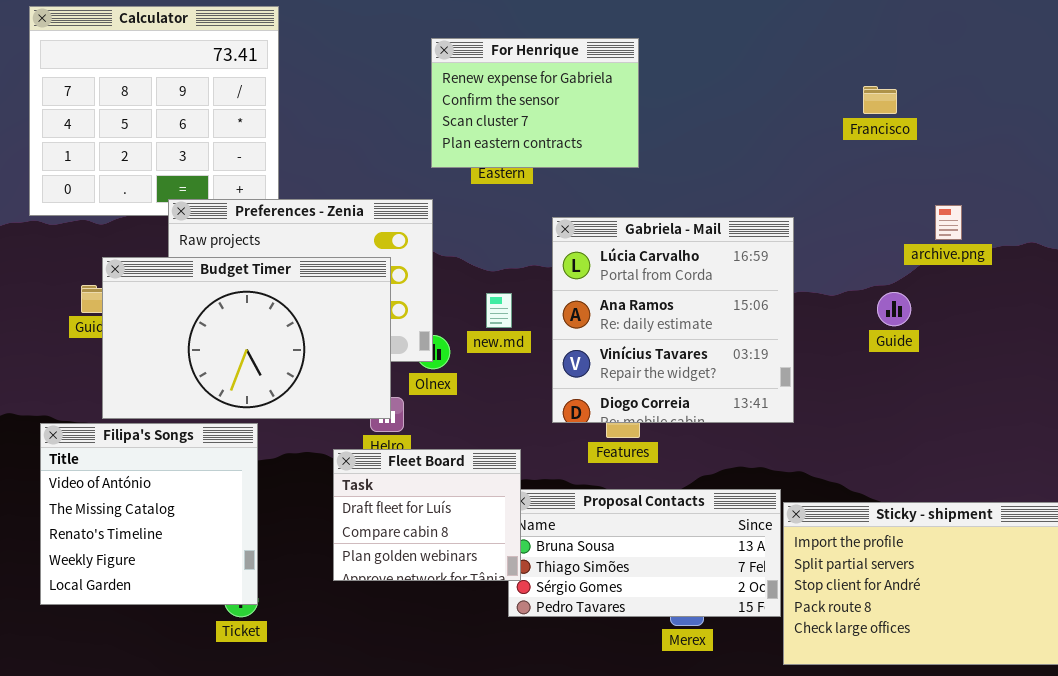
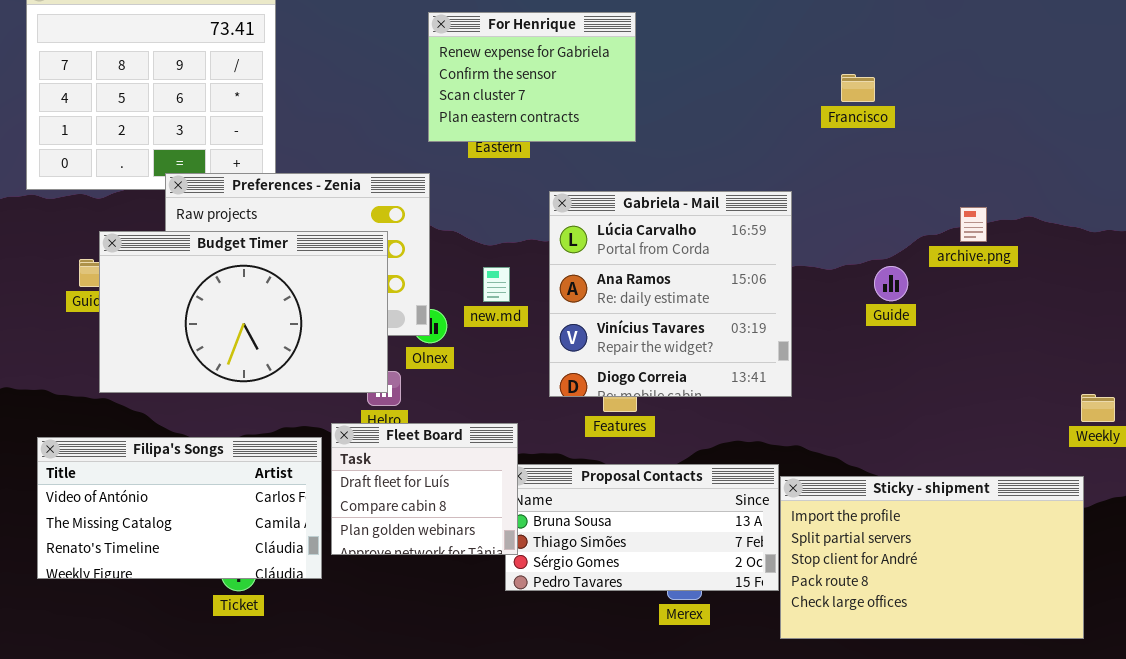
Francisco: [863,86,897,114] -> [841,74,875,102], moved
archive.png: [935,205,962,240] -> [960,207,987,242], moved
Filipa's Songs: [40,423,258,605] -> [37,437,322,579], resized

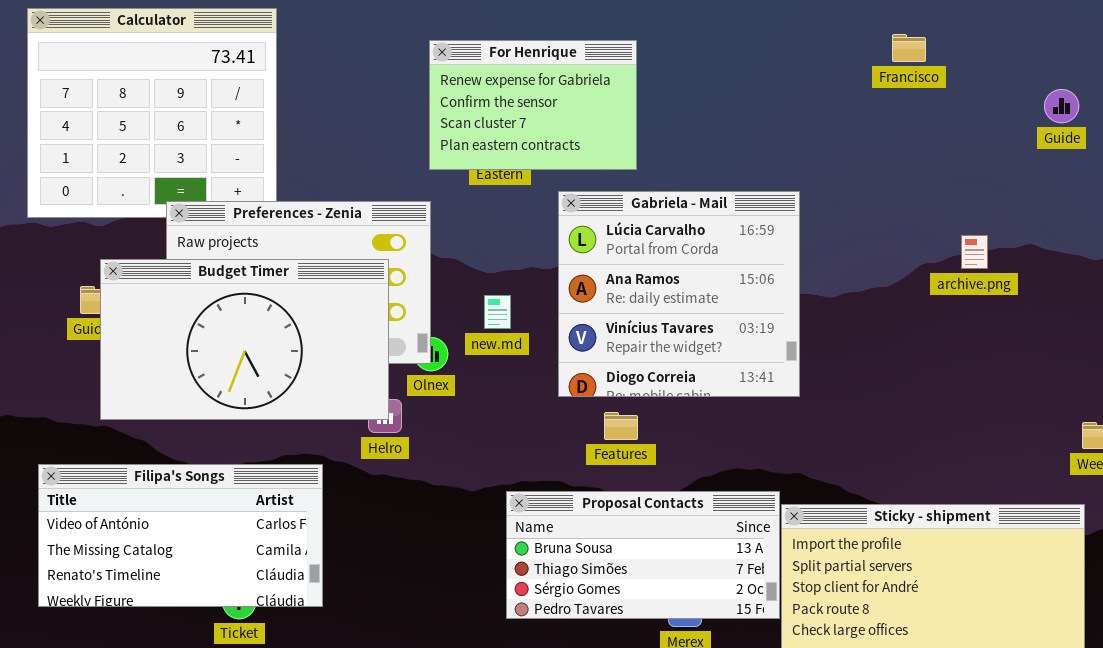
Francisco: [841,74,875,102] -> [892,34,926,62], moved
Gabriela - Mail: [549,191,792,397] -> [558,191,800,397], moved
Guide: [874,266,908,301] -> [1044,89,1079,123], moved
Fleet Board: [331,423,518,555] -> none, closed

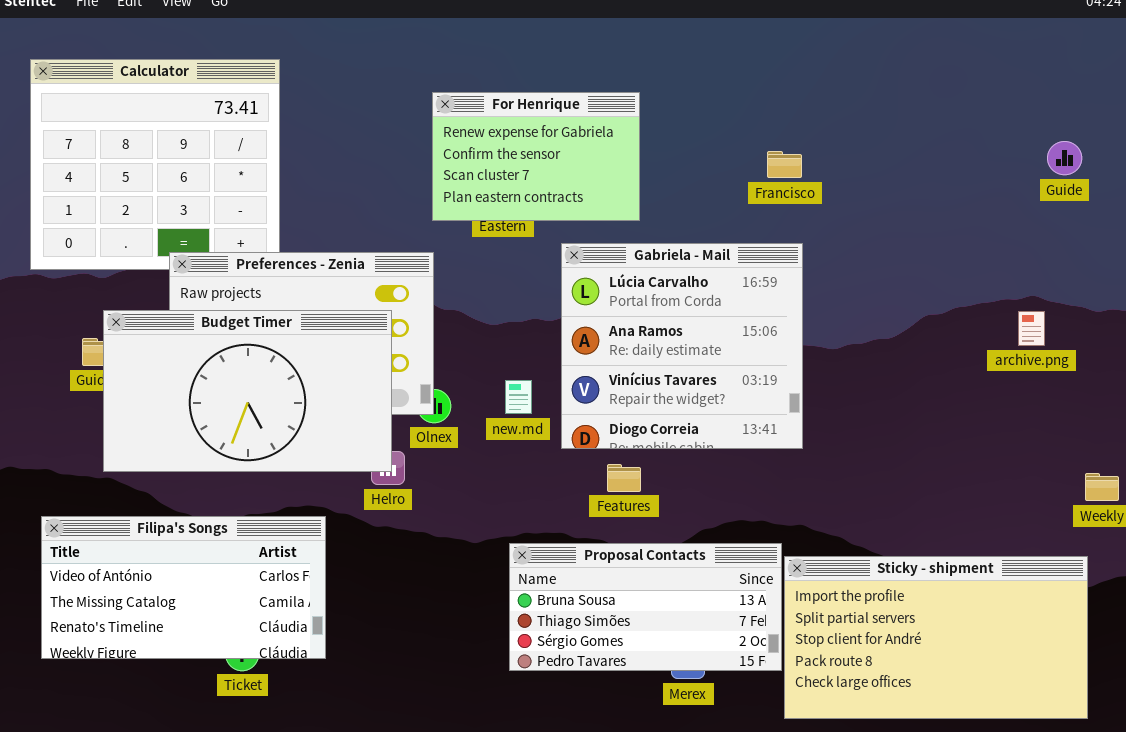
Francisco: [892,34,926,62] -> [767,151,802,178], moved
archive.png: [961,235,988,269] -> [1018,311,1045,346], moved
new.md: [484,295,511,329] -> [505,380,532,414], moved

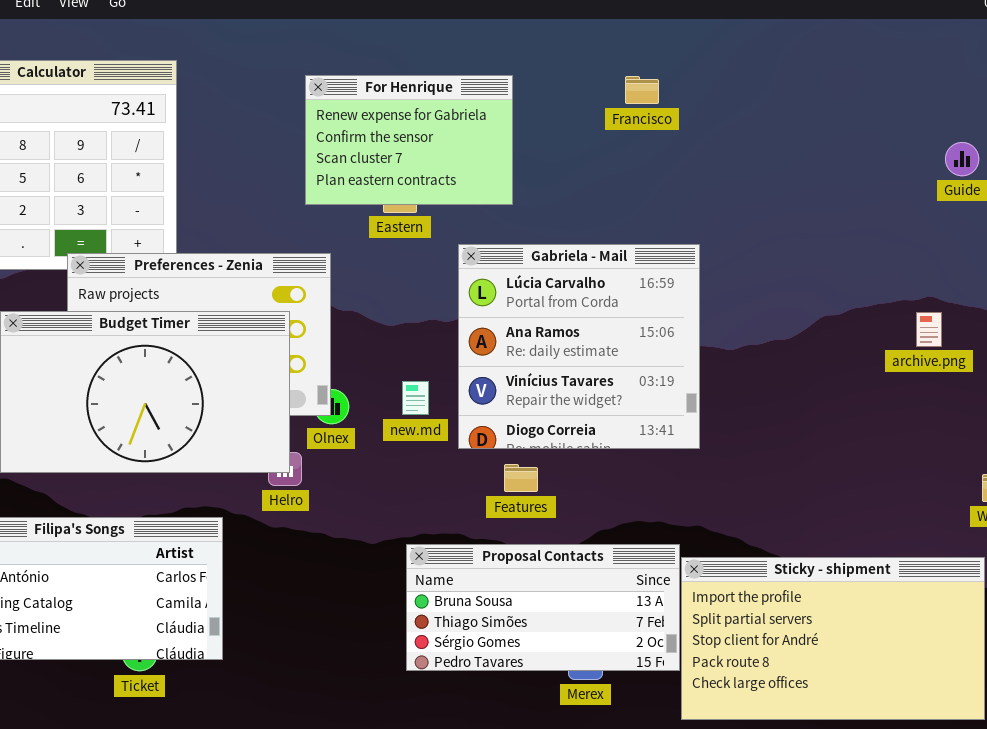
For Henrique: [432,92,640,221] -> [305,75,513,205], moved
Francisco: [767,151,802,178] -> [625,76,659,104], moved

